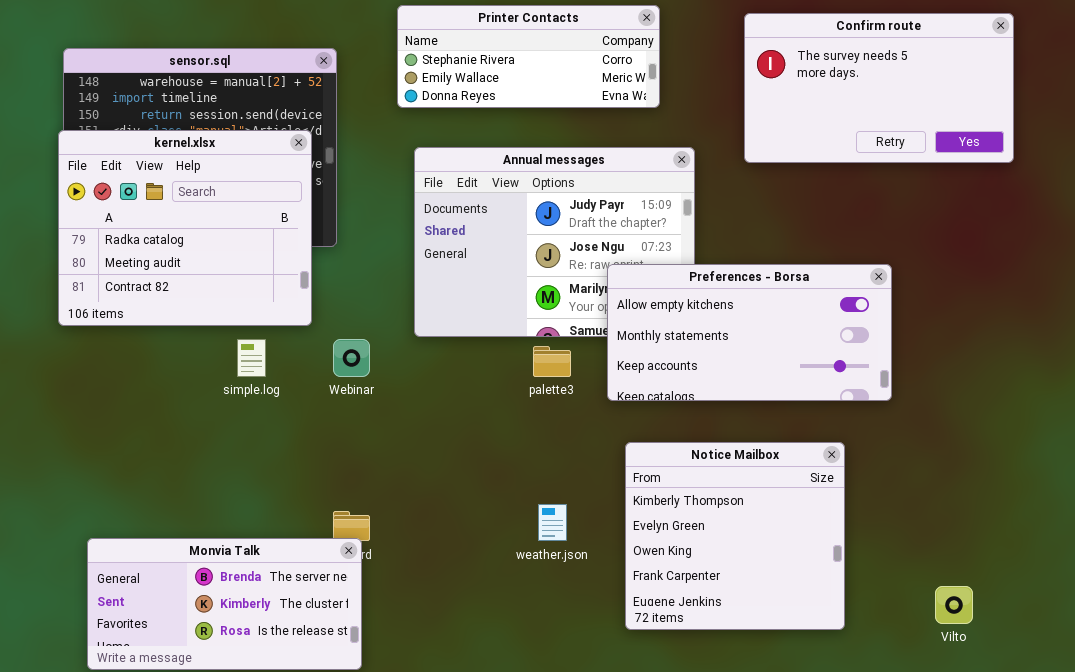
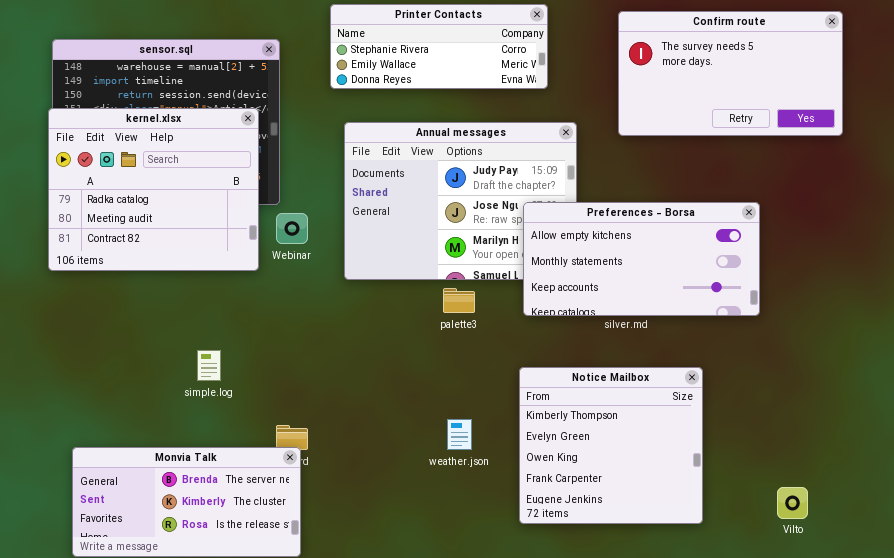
Preferences - Borsa: [607,264,892,401] -> [523,202,760,316], moved
simple.log: [237,339,266,377] -> [197,350,221,381], moved
Webinar: [333,339,370,377] -> [276,213,308,244], moved

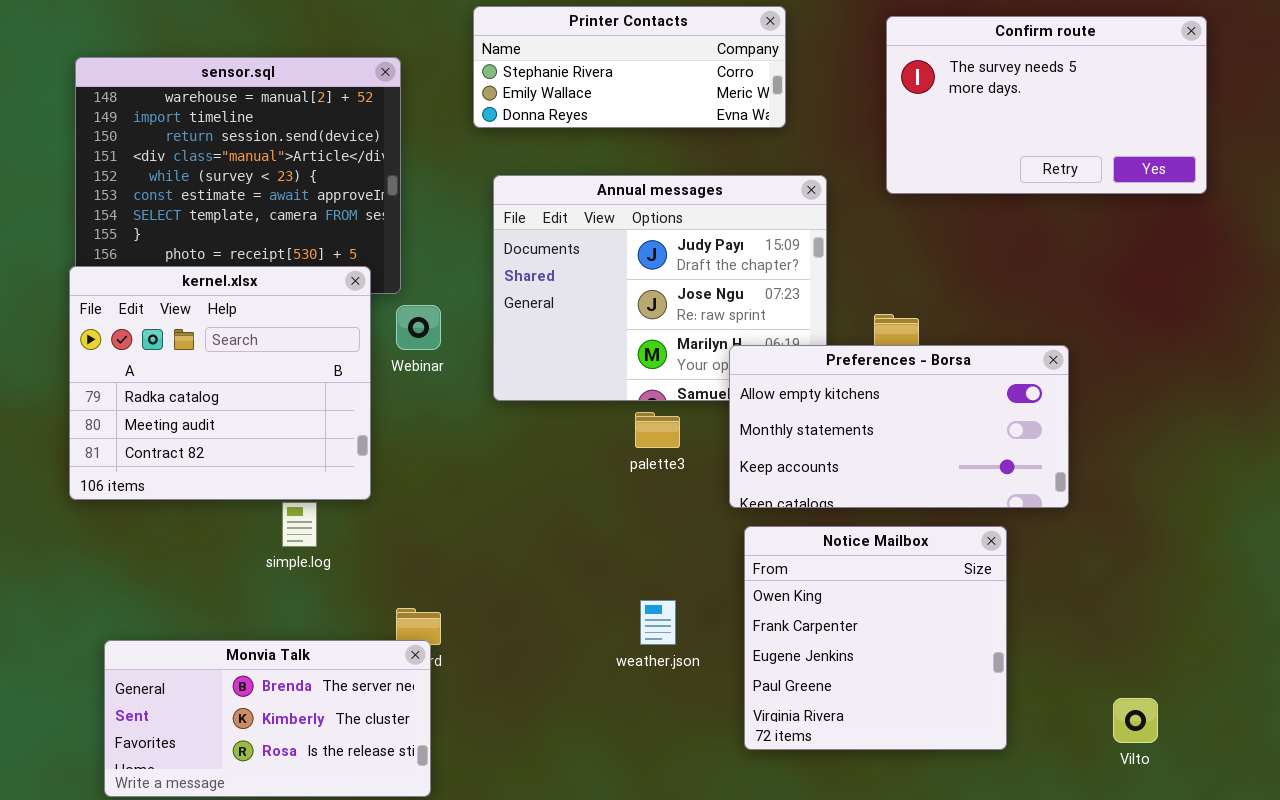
kernel.xlsx: [48,108,259,271] -> [69,266,371,500], moved
Preferences - Borsa: [523,202,760,316] -> [729,345,1069,508], moved
Notice Mailbox: [519,367,703,524] -> [744,526,1007,750], scrolled down 2 rows

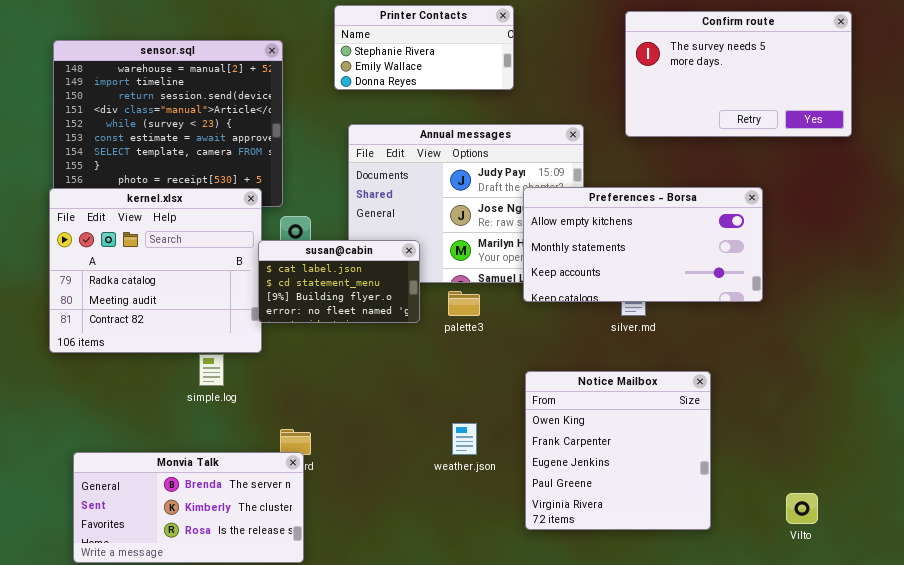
Printer Contacts: [473,6,786,128] -> [334,5,514,90], resized
susan@cabin: none -> [258,240,420,323], opened
Preferences - Borsa: [729,345,1069,508] -> [523,187,763,302], moved

